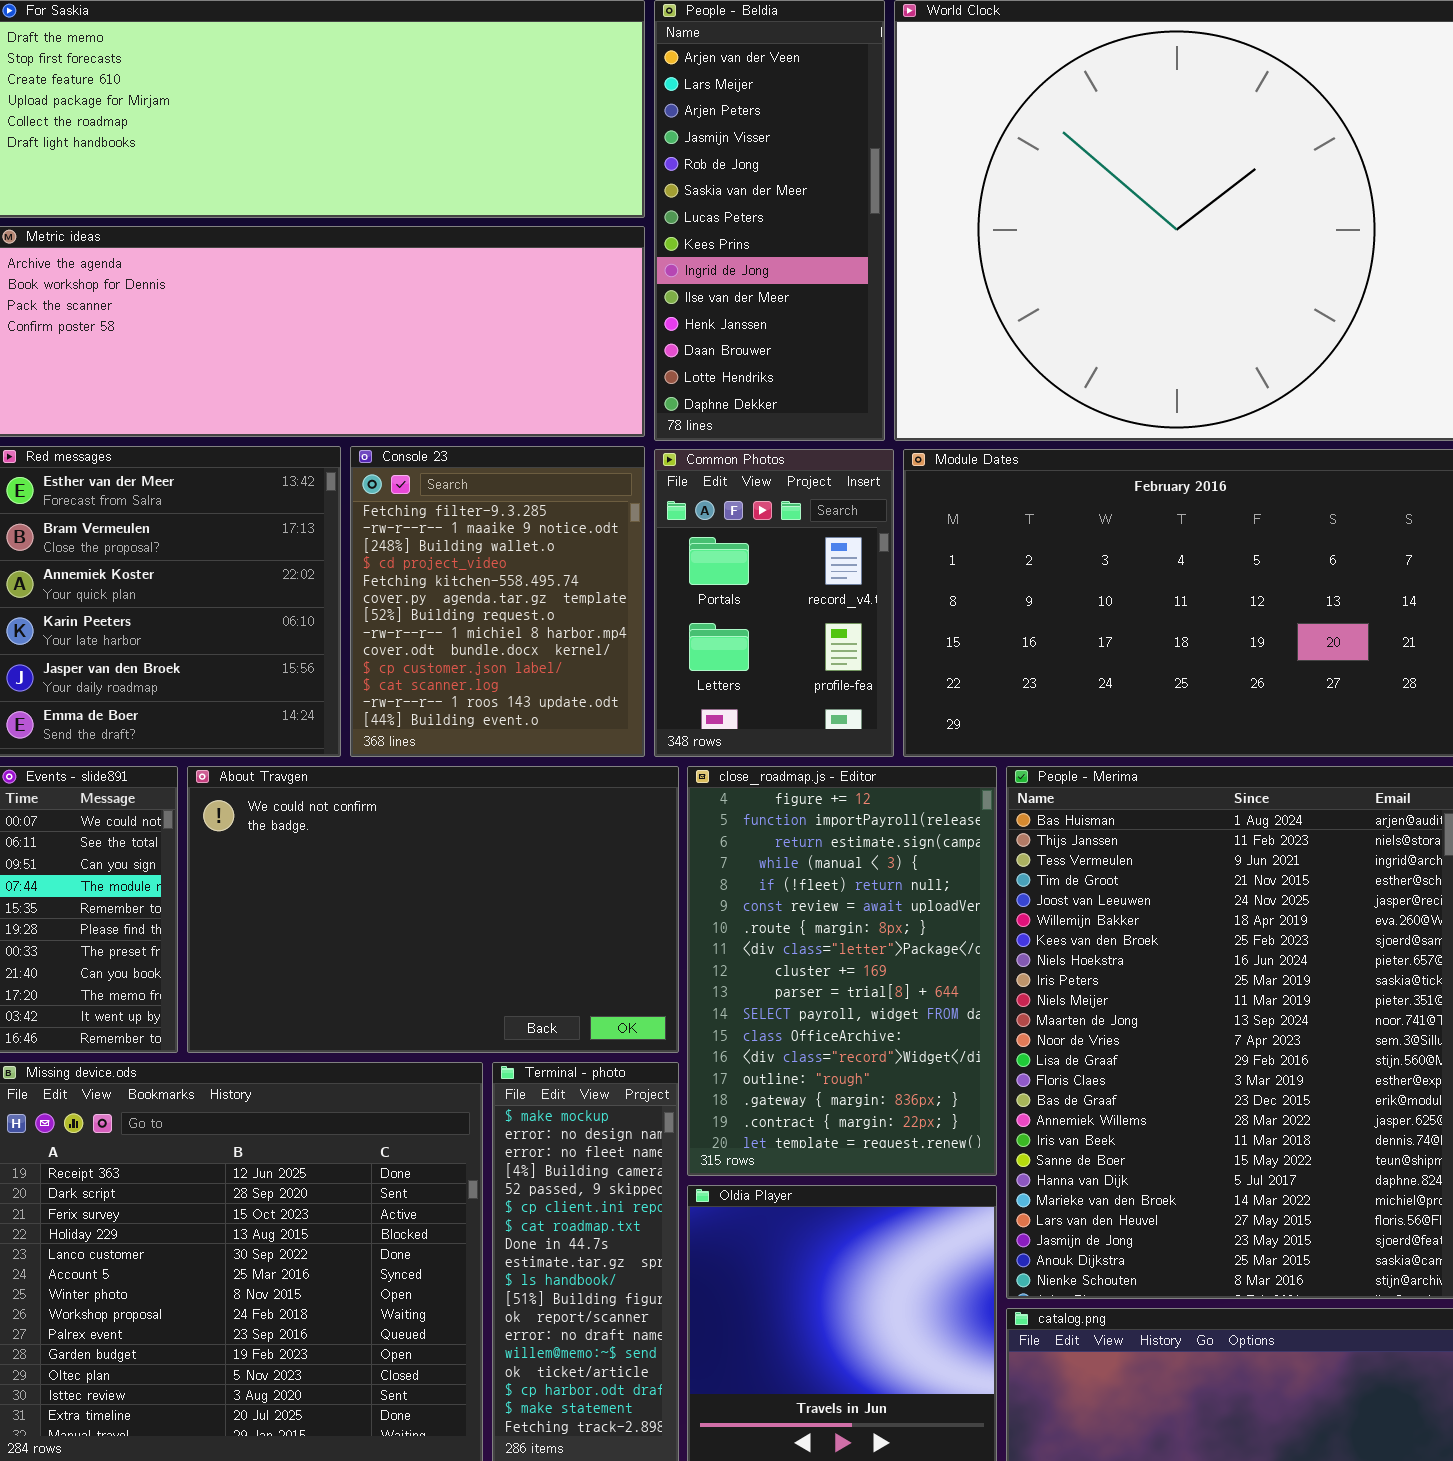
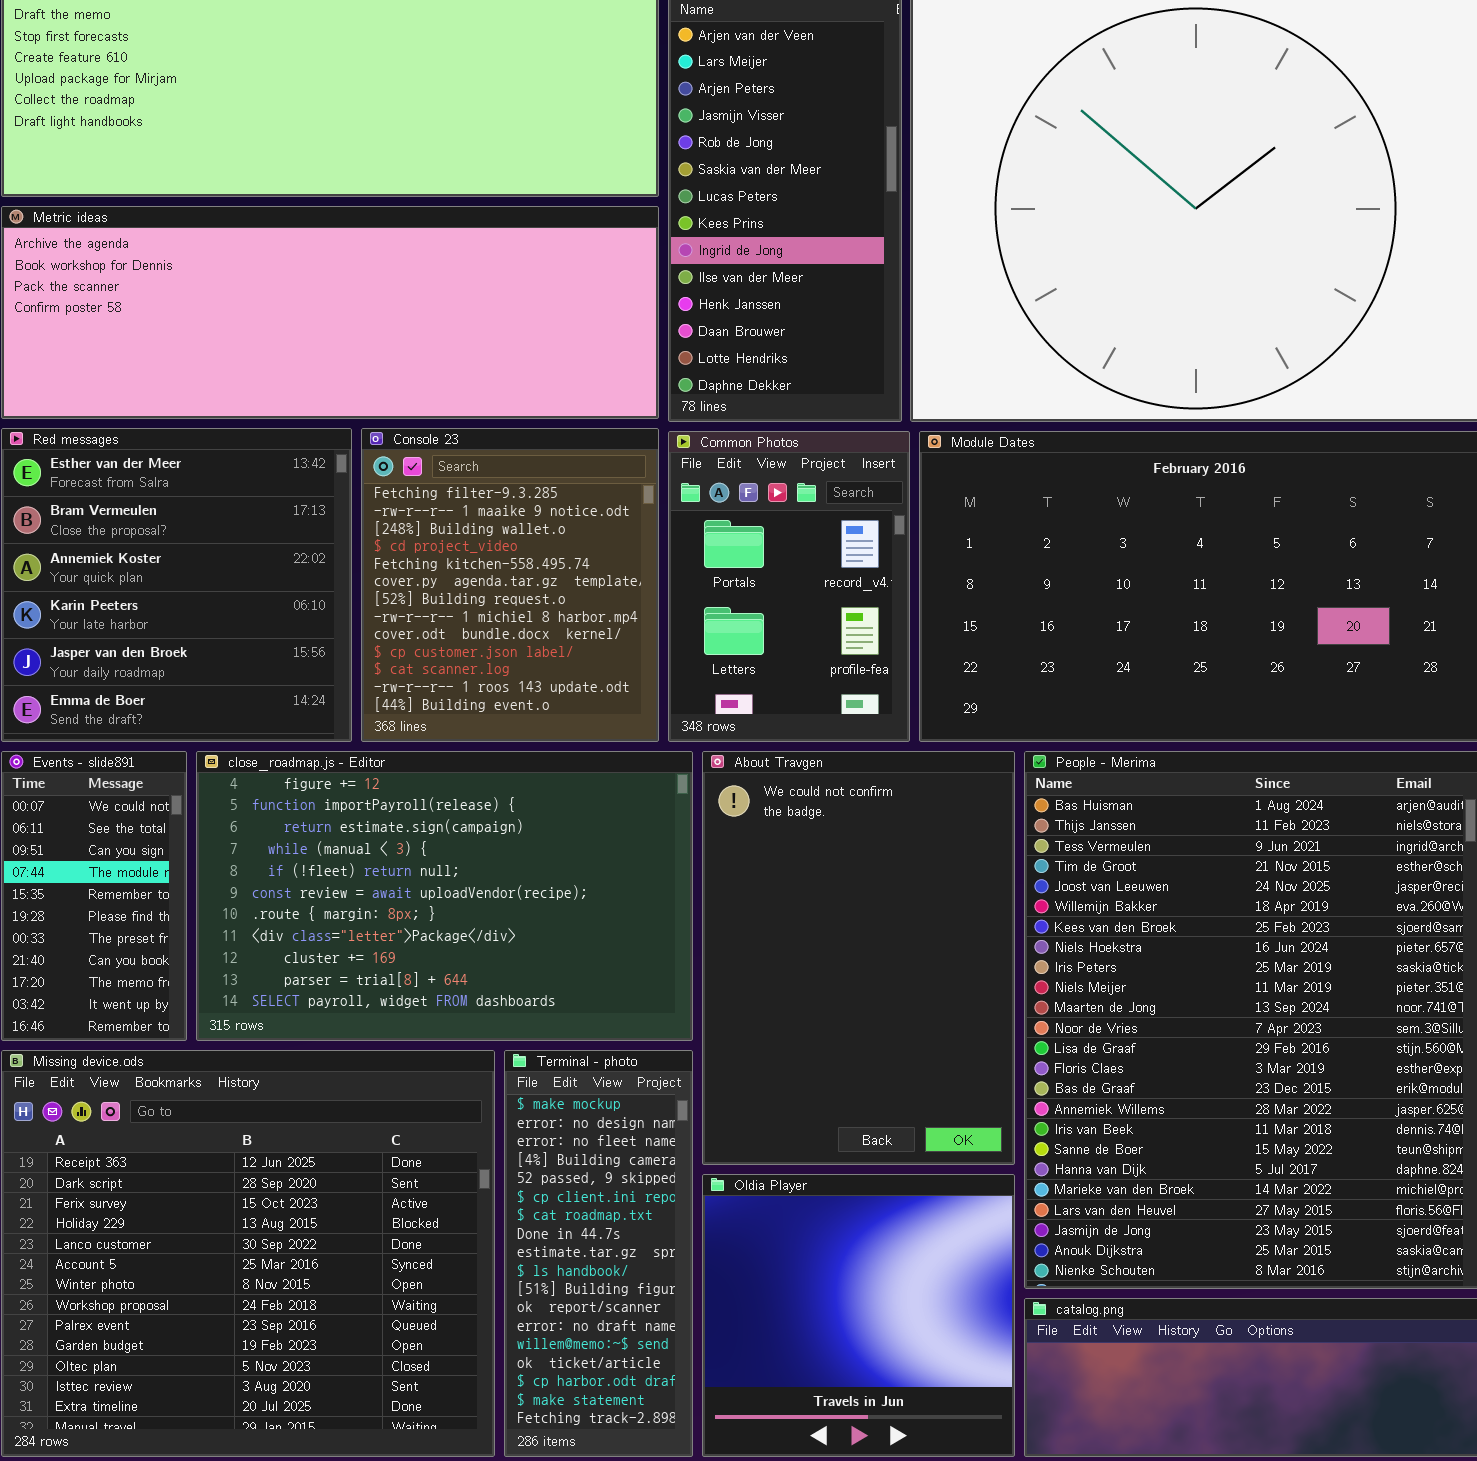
About Travgen: [187,766,679,1053] -> [702,751,1015,1165], moved, resized
close_roadmap.js - Editor: [687,766,997,1176] -> [196,751,693,1041], moved, resized

